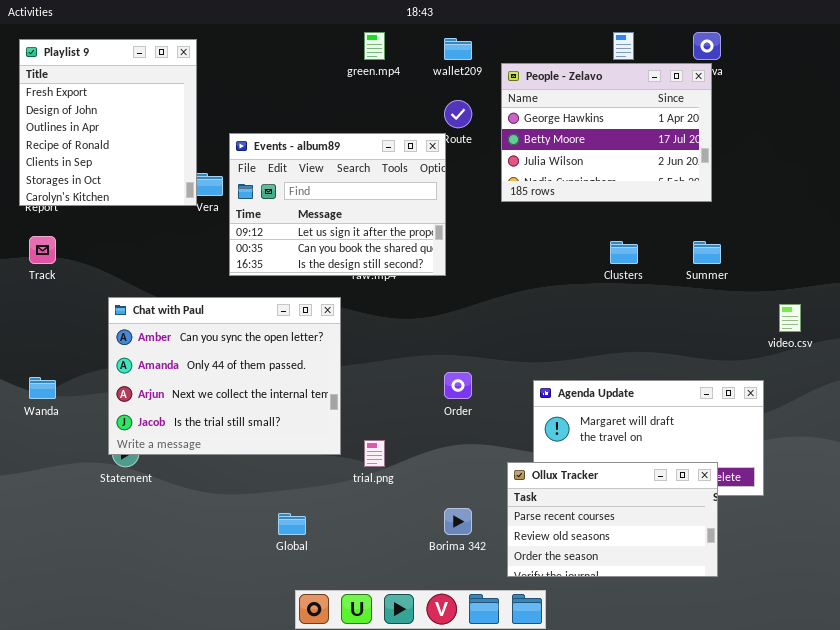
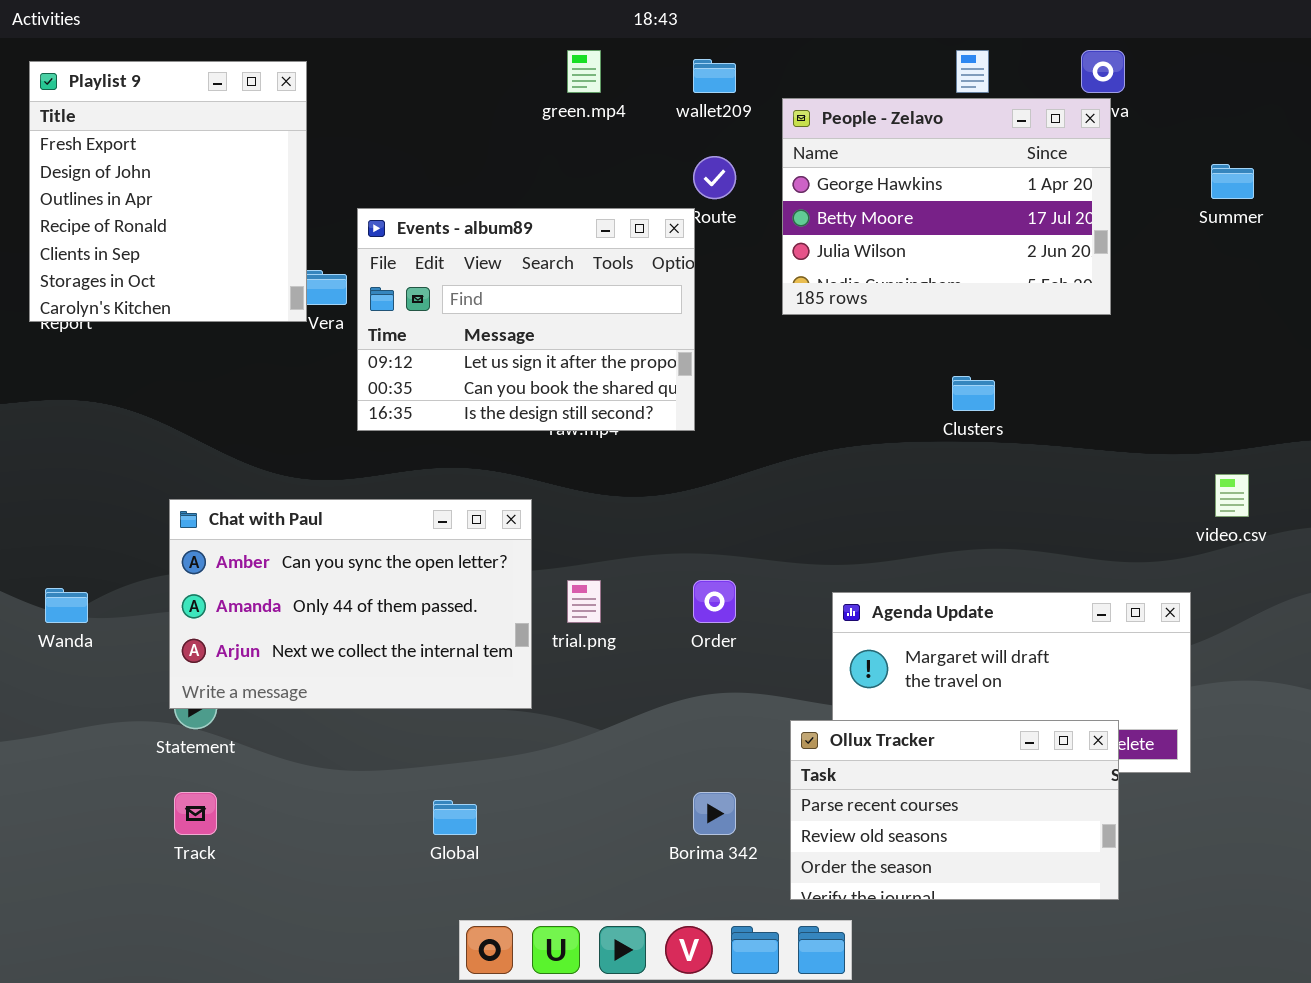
Track: [29,236,56,264] -> [174,792,217,835], moved
Summer: [693,241,721,264] -> [1211,164,1254,199], moved
Chat with Paul: [108,297,341,455] -> [169,499,532,709], resized
trial.png: [364,440,385,467] -> [567,580,601,623], moved

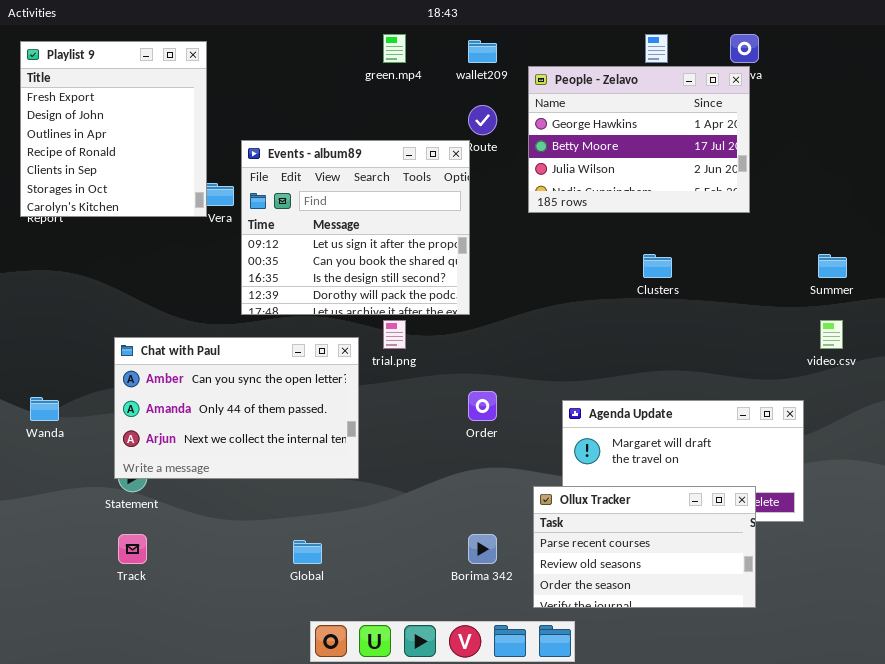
Summer: [1211,164,1254,199] -> [818,254,847,278], moved
Events - album89: [357,208,695,431] -> [241,140,470,315], resized
trial.png: [567,580,601,623] -> [383,320,406,349], moved

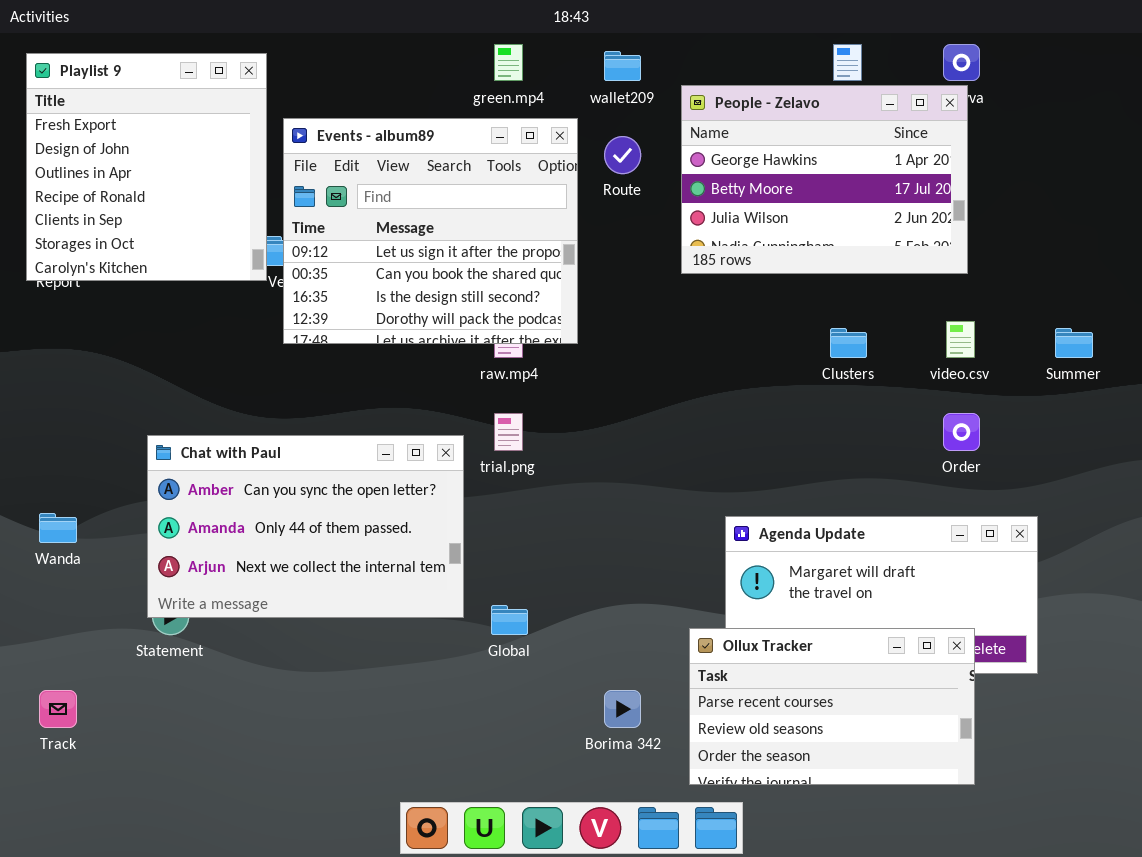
Events - album89: [241,140,470,315] -> [283,118,578,344], moved
video.csv: [820,320,843,349] -> [946,321,975,358], moved
Order: [468,391,497,421] -> [943,413,980,451], moved
Track: [118,534,147,564] -> [39,690,77,728], moved
Global: [293,540,322,564] -> [491,605,528,635], moved

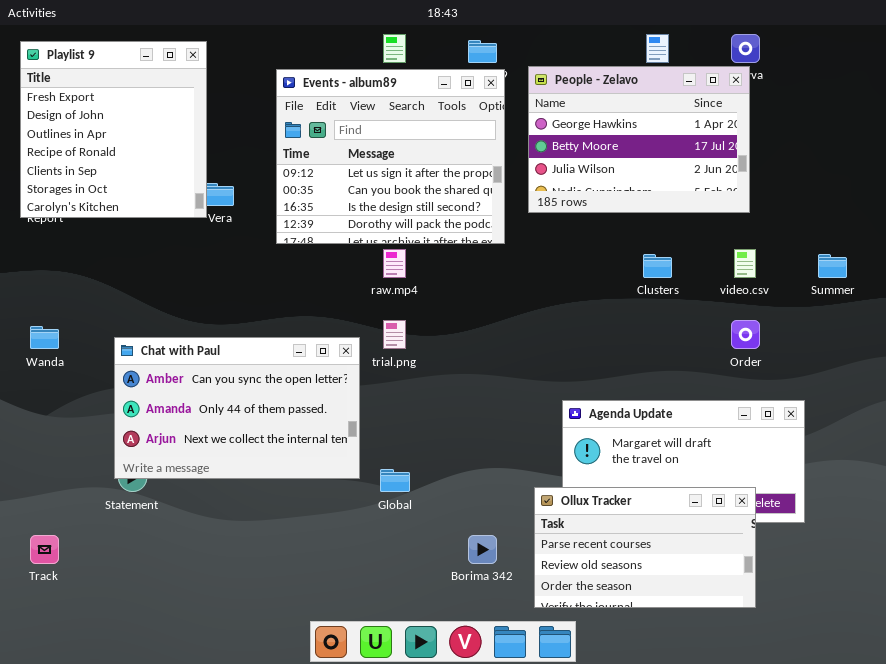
Events - album89: [283,118,578,344] -> [276,69,505,244], moved
Wanda: [39,513,77,543] -> [30,326,59,349], moved

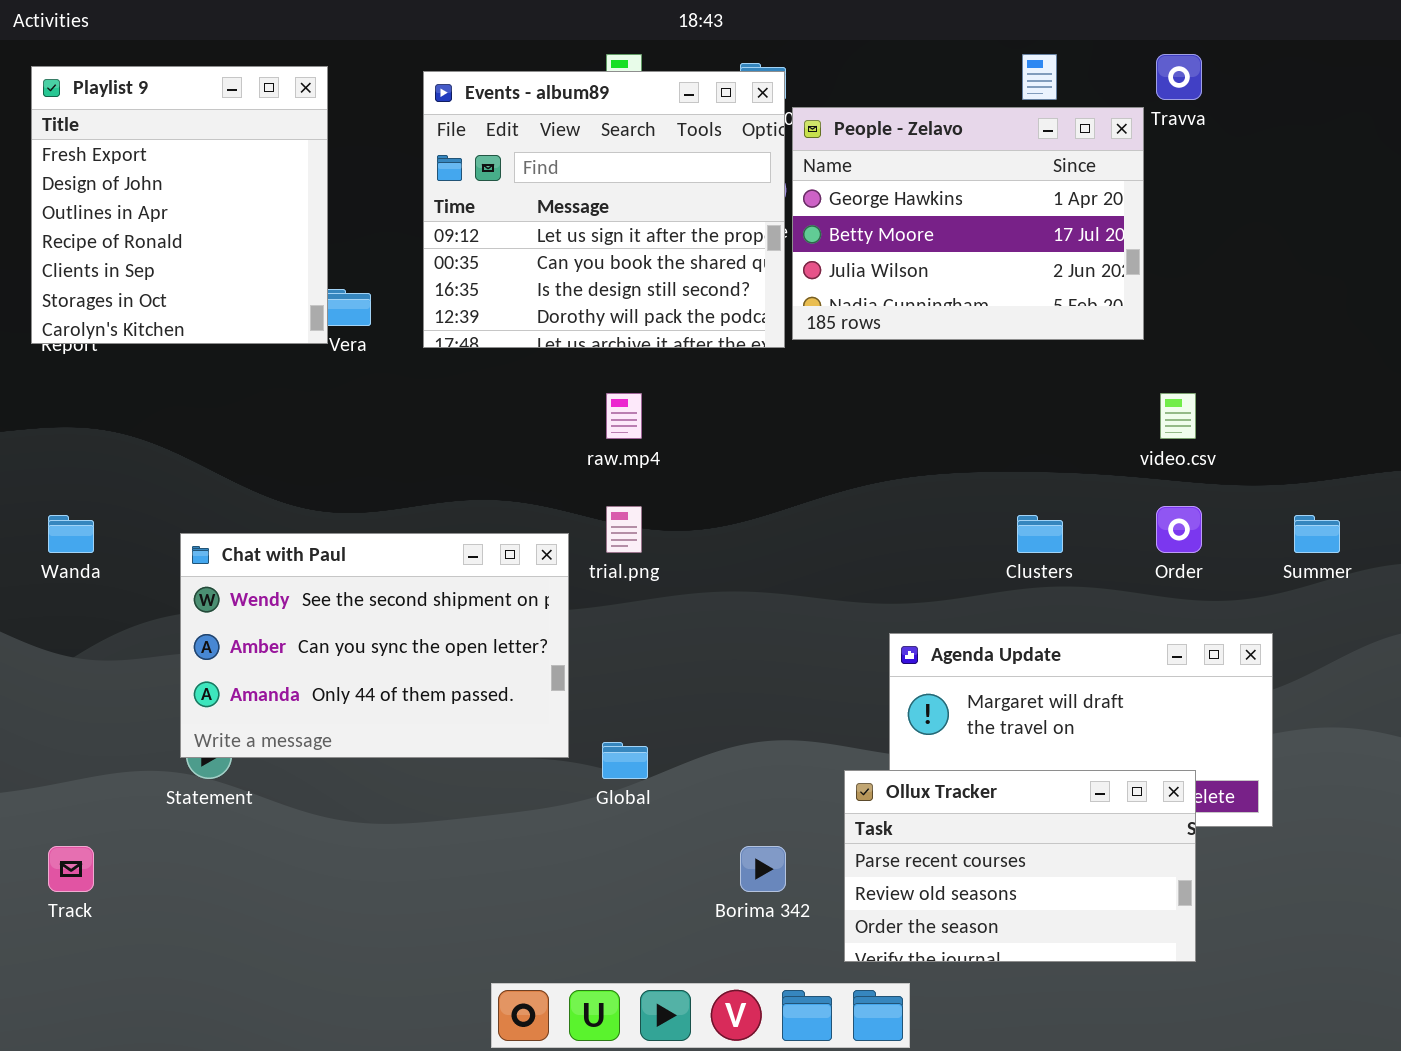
People - Zelavo: [528,66,750,213] -> [792,107,1144,340], moved
Events - album89: [276,69,505,244] -> [423,71,785,348], moved
Clusters: [643,254,672,278] -> [1017,515,1063,553], moved
Summer: [818,254,847,278] -> [1294,515,1340,553], moved
Chat with Paul: [114,337,360,479] -> [180,533,569,758], scrolled up 1 row

